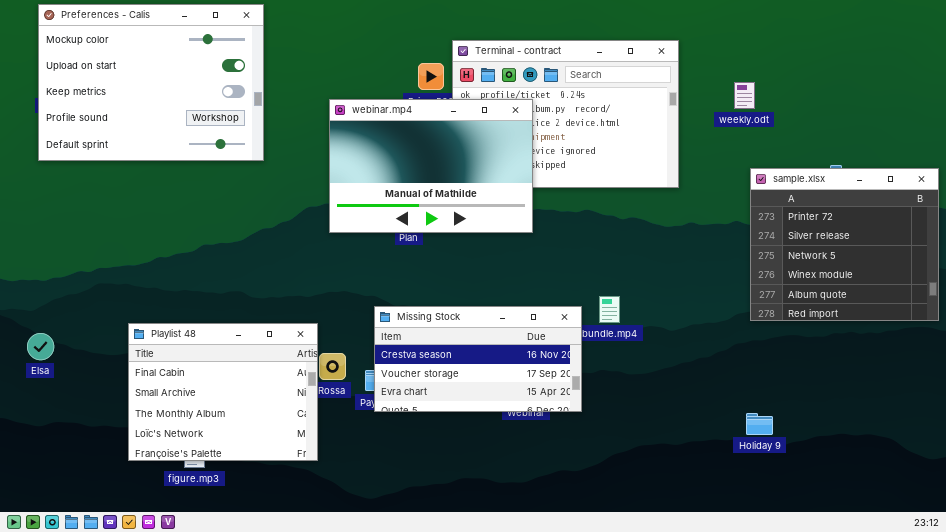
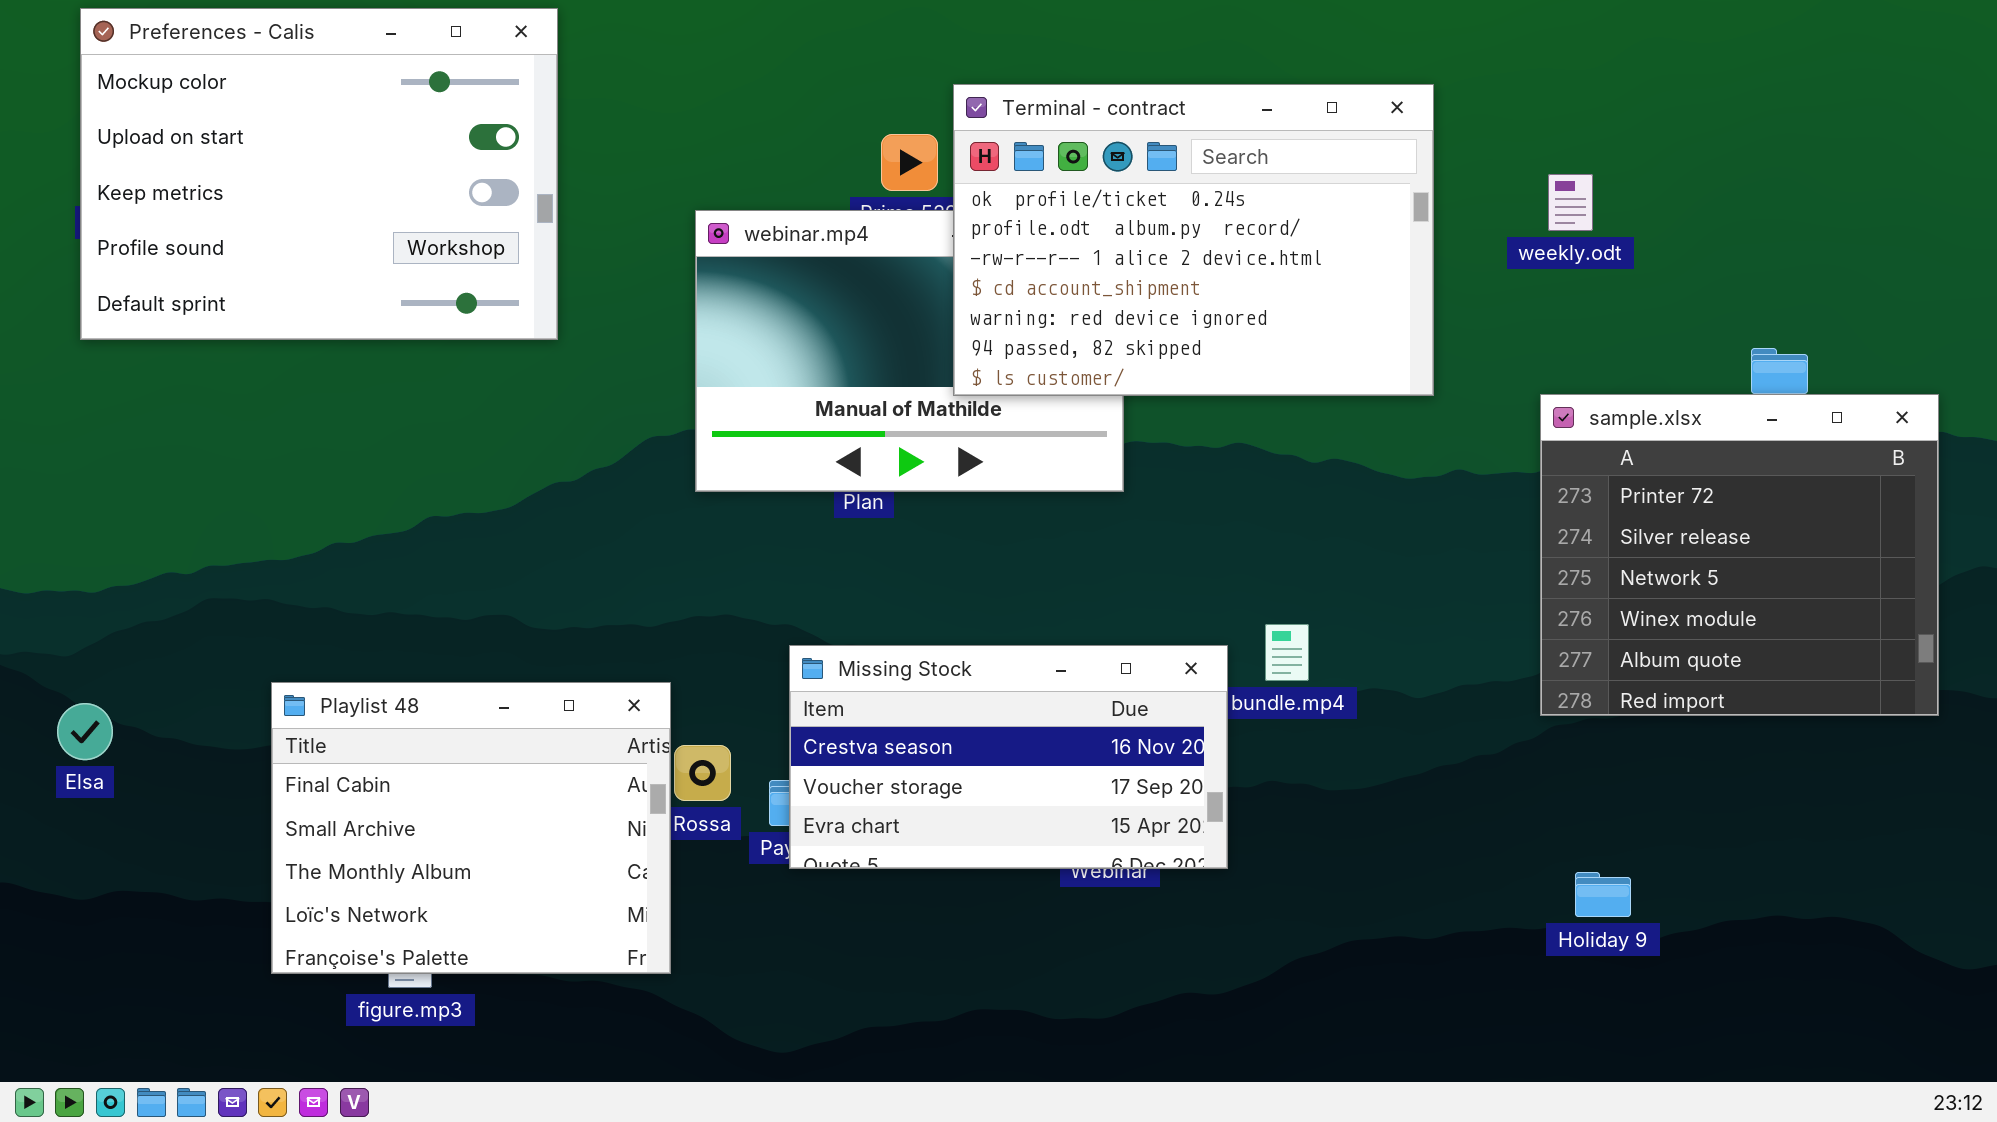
Terminal - contract: [452,40,679,188] -> [953,84,1434,396], raised
sample.xlsx: [750,168,939,321] -> [1540,394,1939,716], moved

